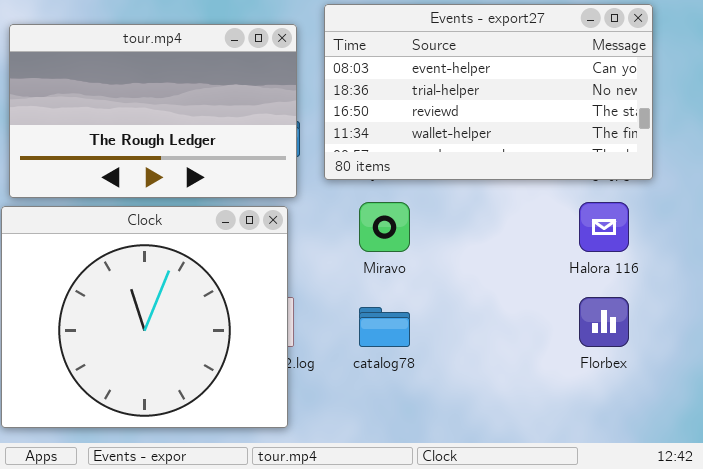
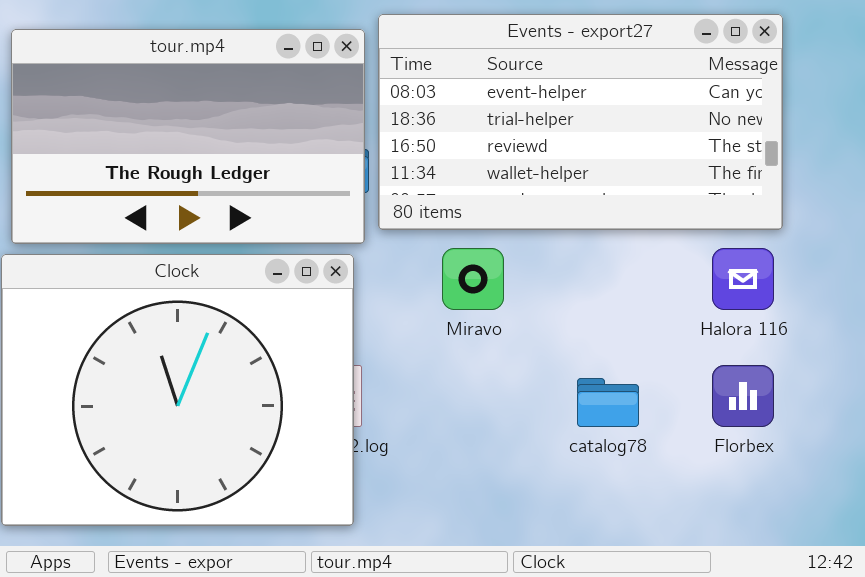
Events - export27: [324,4,653,180] -> [378,14,783,230], moved
catalog78: [359,307,410,347] -> [577,378,639,427], moved

